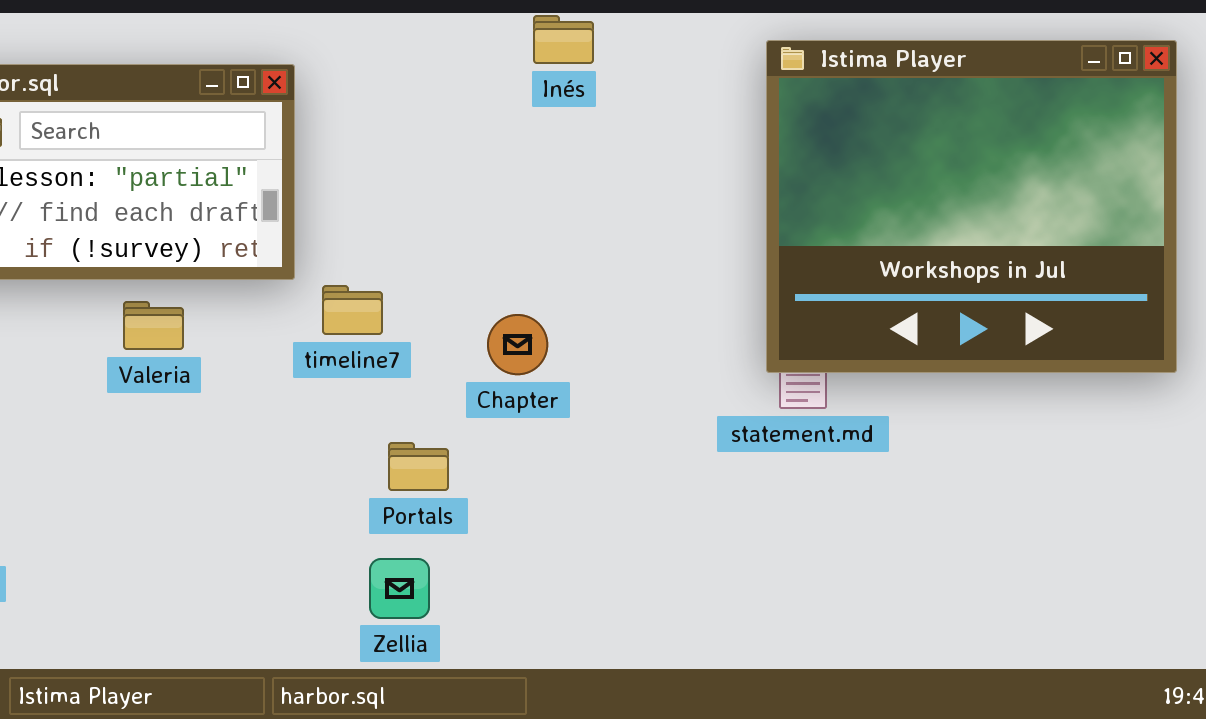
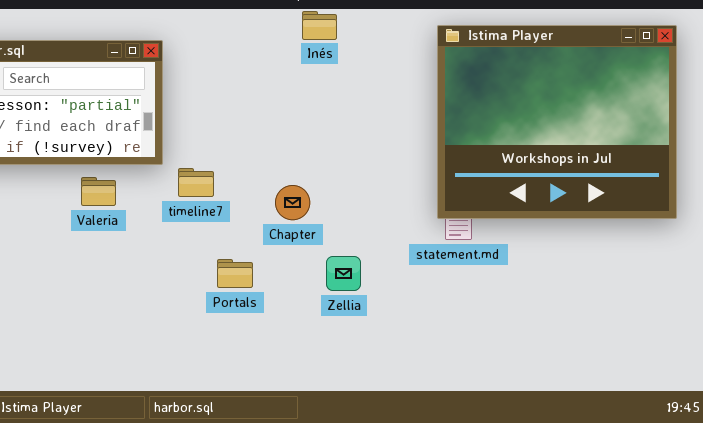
Valeria: [123,301,184,350] -> [81,177,116,206], moved
Zellia: [369,558,430,619] -> [326,256,361,291], moved

